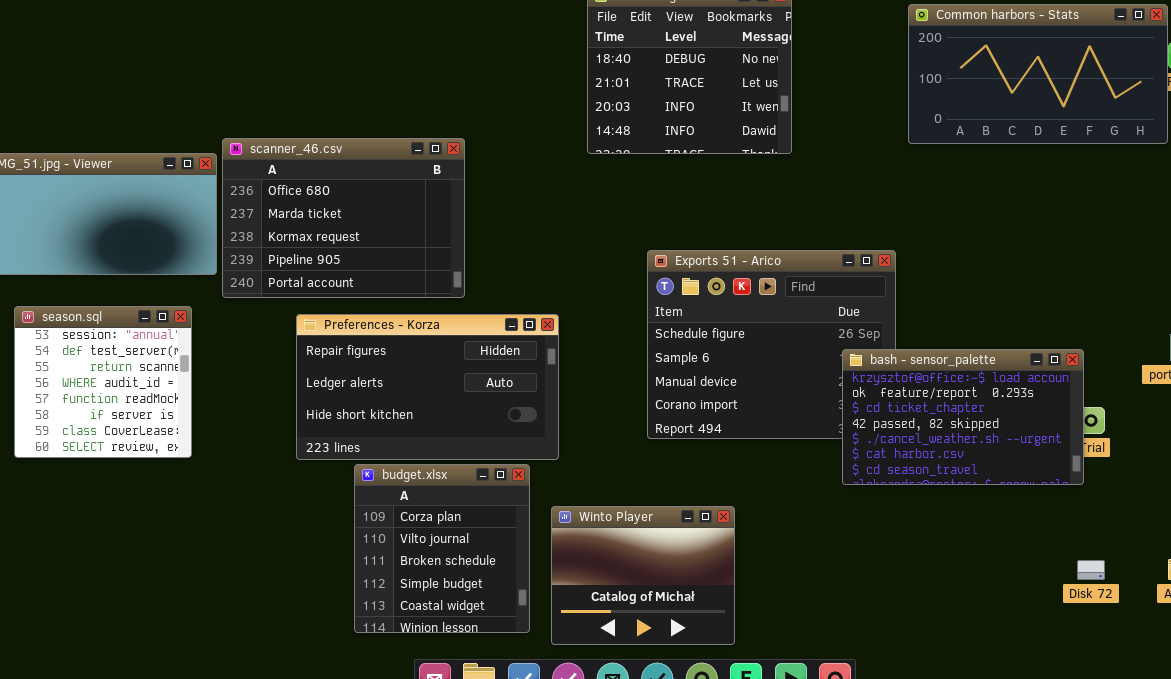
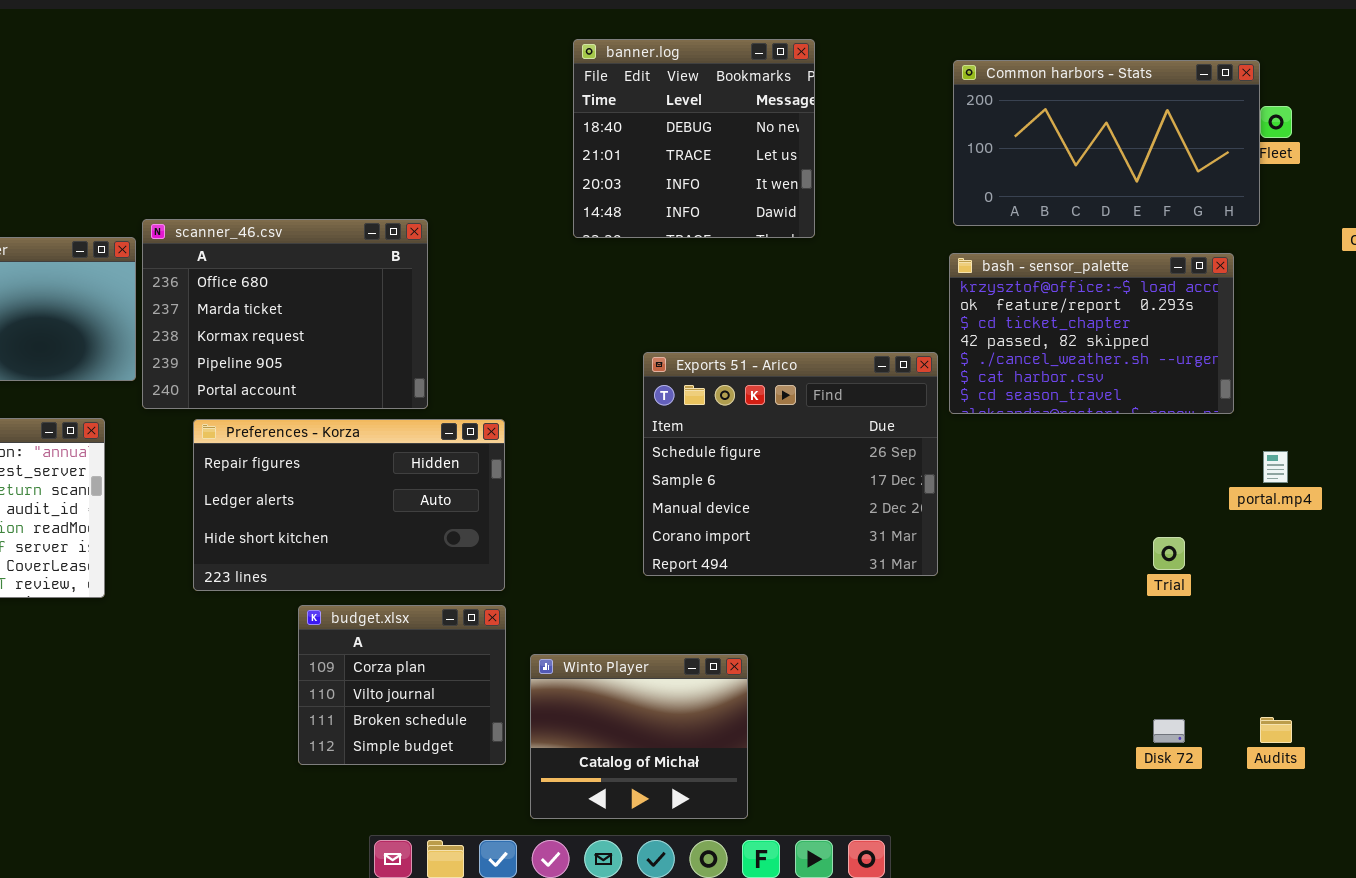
Preferences - Korza: [296,314,559,460] -> [193,419,505,591], moved
bash - sensor_palette: [842,349,1084,485] -> [949,253,1234,414], moved
budget.xlsx: [354,464,530,633] -> [298,605,506,765], resized

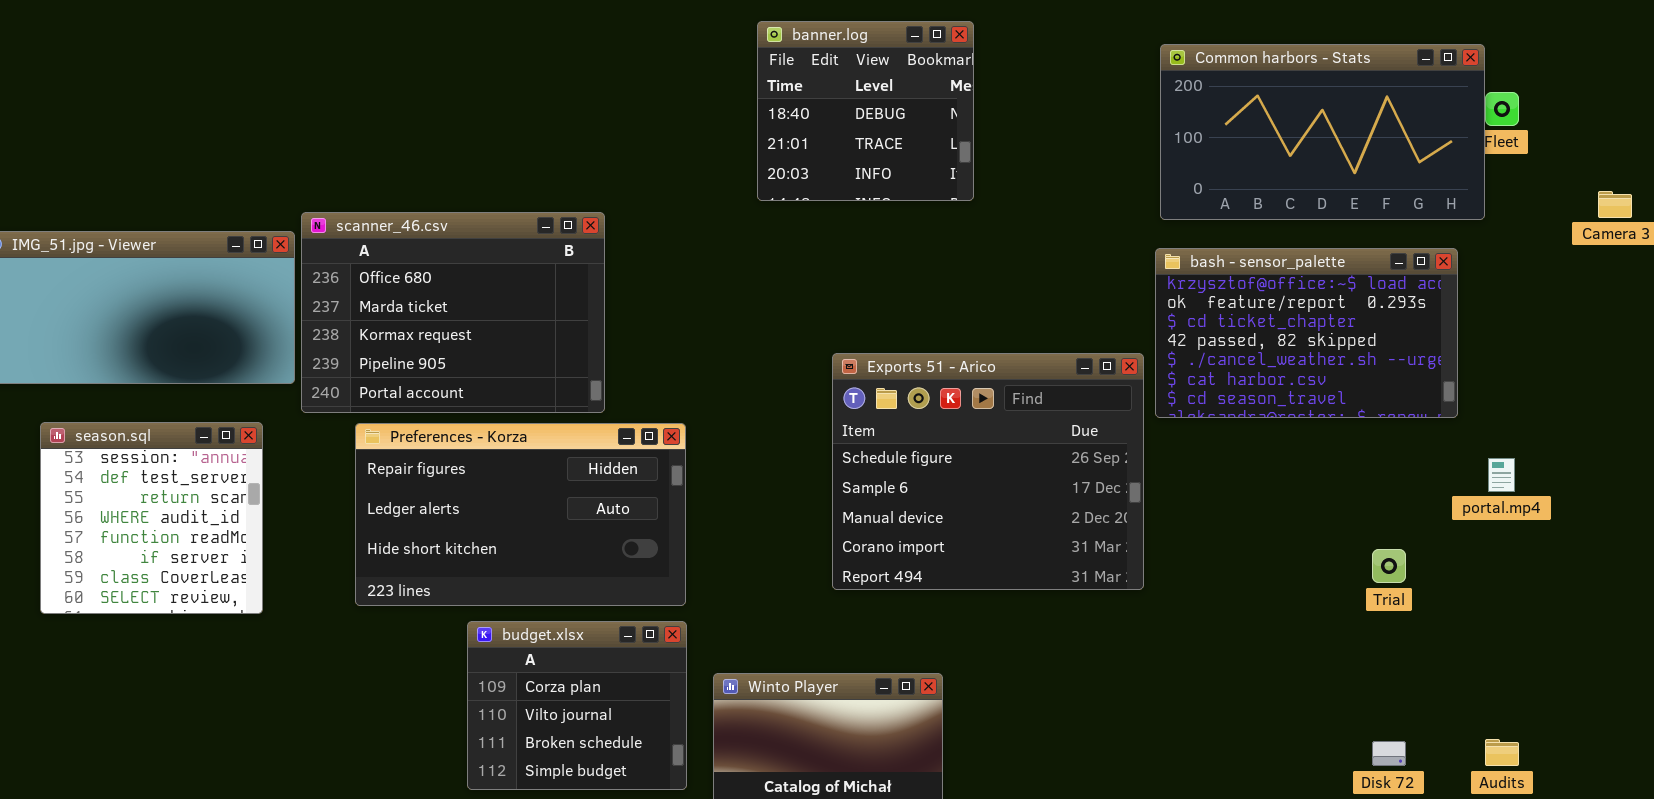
banner.log: [573,39,815,238] -> [757,21,974,201], resized

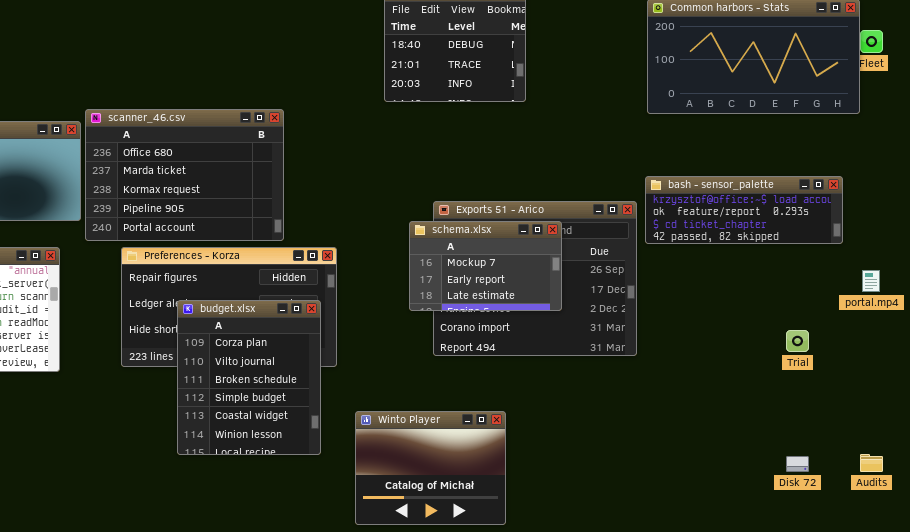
bash - sensor_palette: [1155,248,1458,418] -> [645,176,843,244], resized
schema.xlsx: none -> [409,221,562,311], opened
budget.xlsx: [467,621,687,790] -> [177,300,321,455], moved, resized

